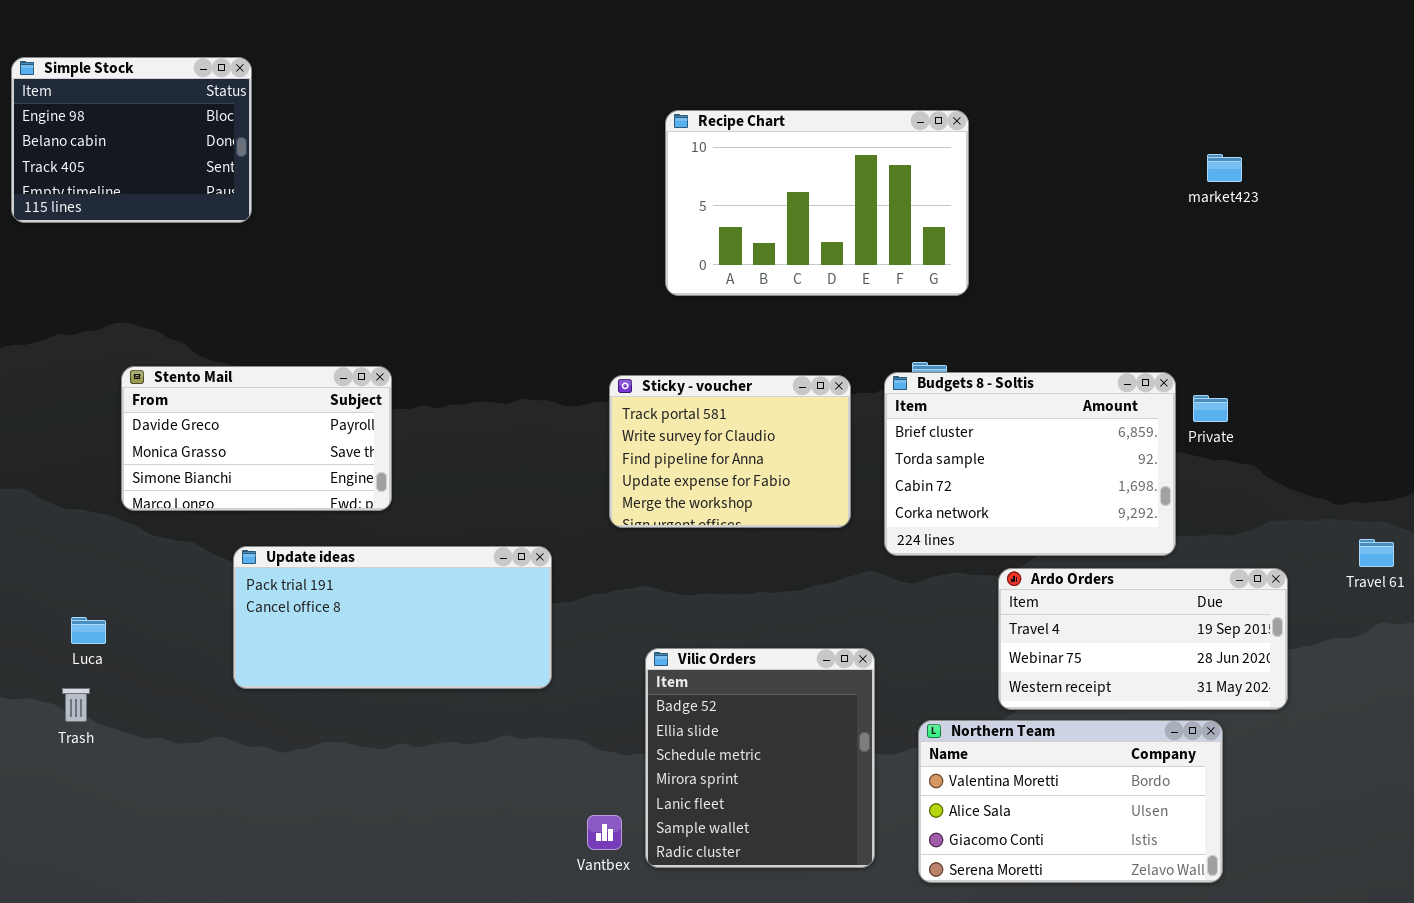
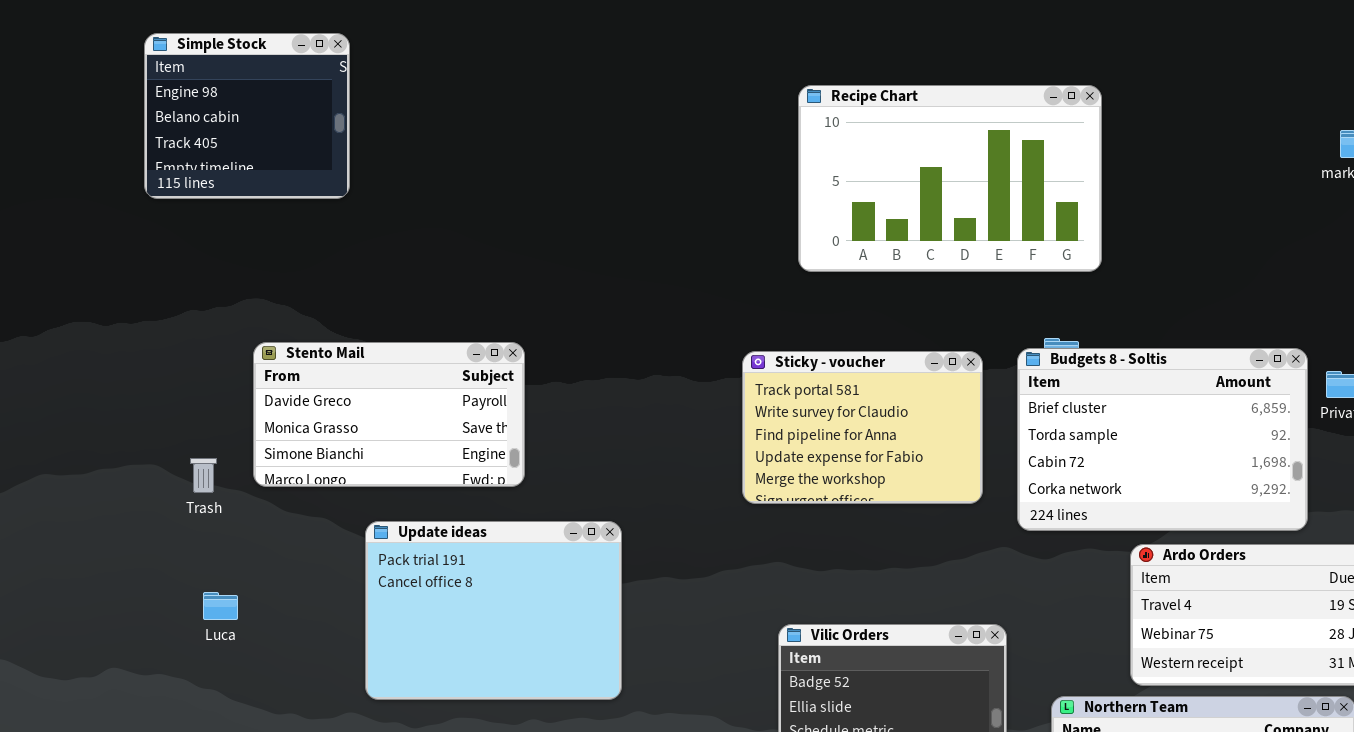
Simple Stock: [11,57,252,223] -> [144,33,350,199], resized
Update ideas: [233,546,552,689] -> [365,521,622,700], resized
Trash: [62,688,90,722] -> [190,458,217,493], moved

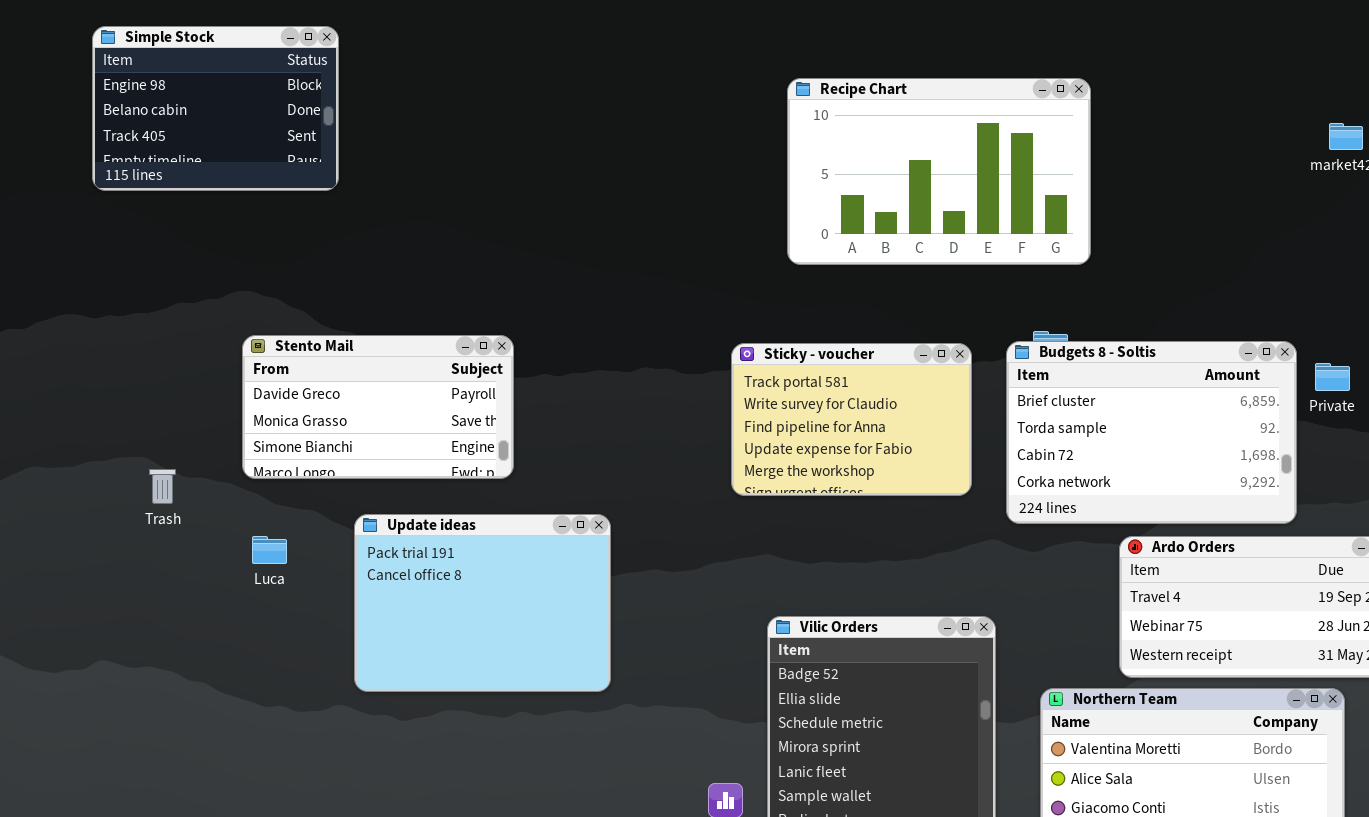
Simple Stock: [144,33,350,199] -> [92,26,339,191], resized
Trash: [190,458,217,493] -> [149,469,176,504], moved
Luca: [203,592,238,620] -> [252,536,287,564], moved

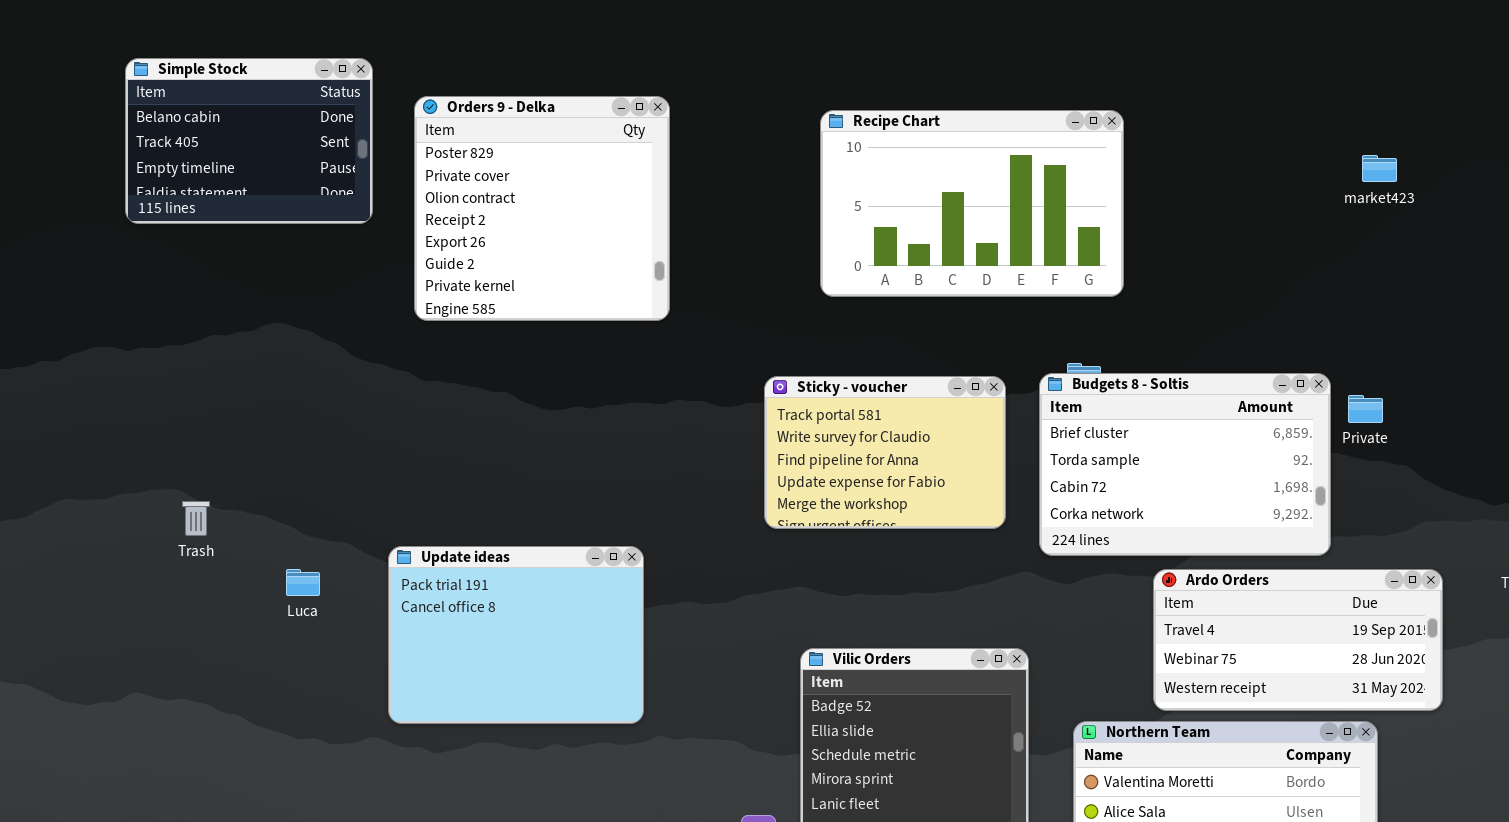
Simple Stock: [92,26,339,191] -> [125,58,373,224], scrolled down 1 row
Orders 9 - Delka: none -> [414,96,670,321], opened
Stento Mail: [242,335,514,479] -> none, closed

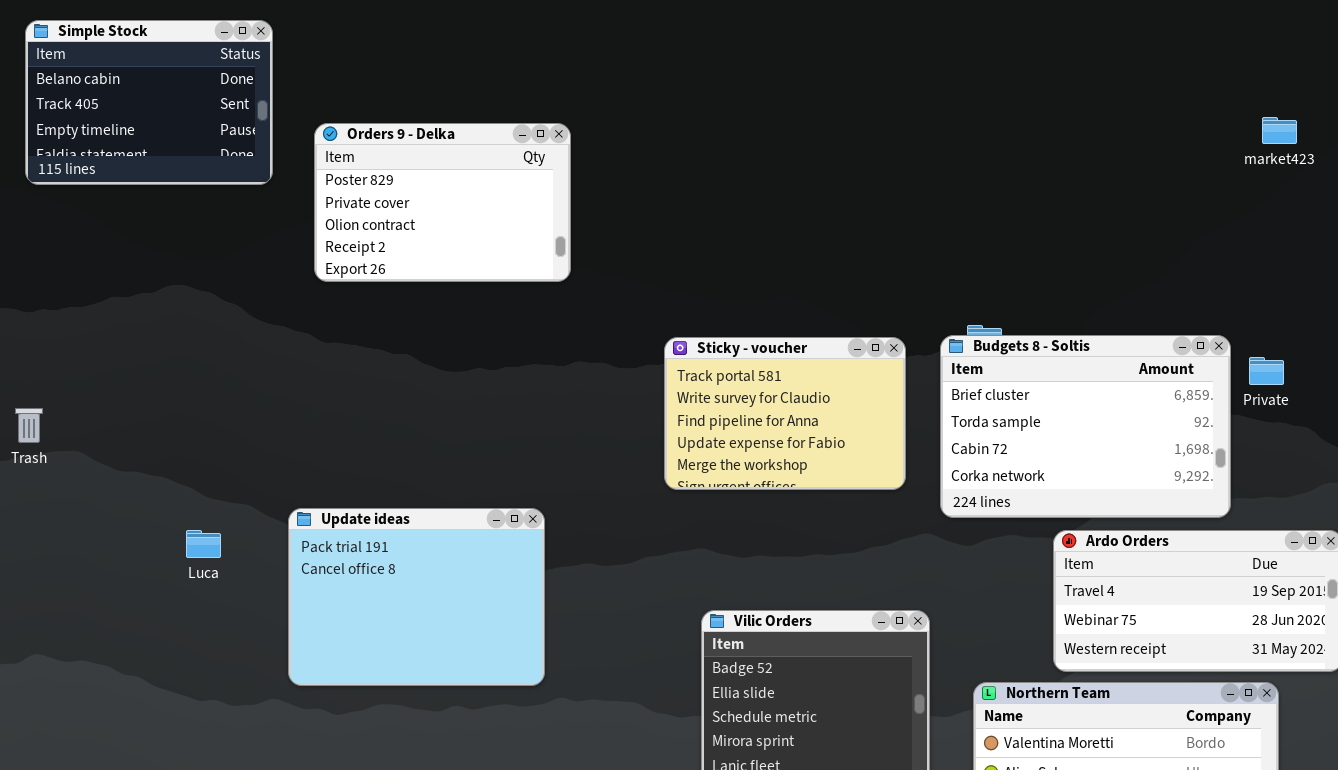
Orders 9 - Delka: [414,96,670,321] -> [314,123,571,282], resized
Recipe Chart: [820,110,1124,297] -> none, closed
Trash: [182,501,210,536] -> [15,408,43,443], moved

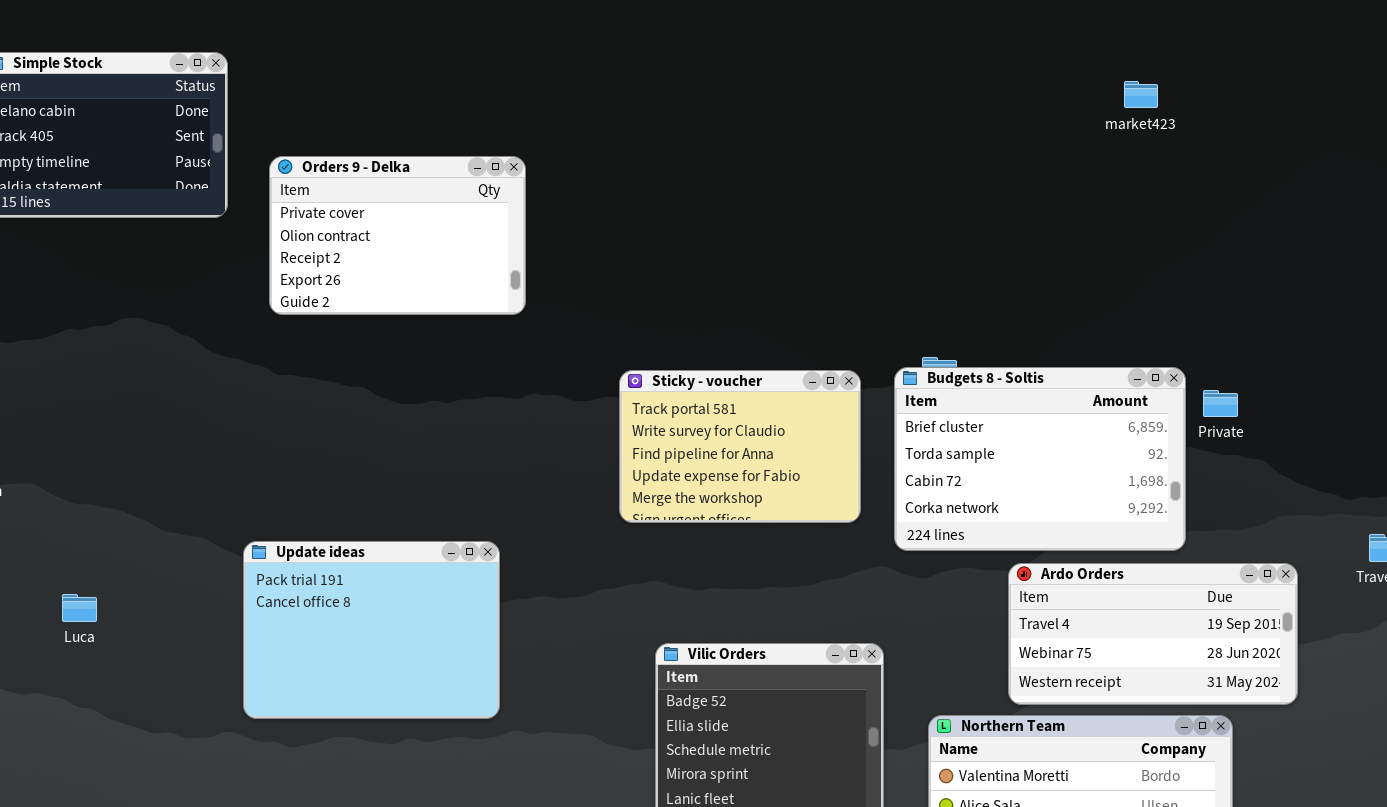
market423: [1262,117,1297,144] -> [1124,81,1158,108], moved
Orders 9 - Delka: [314,123,571,282] -> [269,156,526,315], scrolled down 1 row
Luca: [186,530,221,558] -> [62,594,97,622], moved

